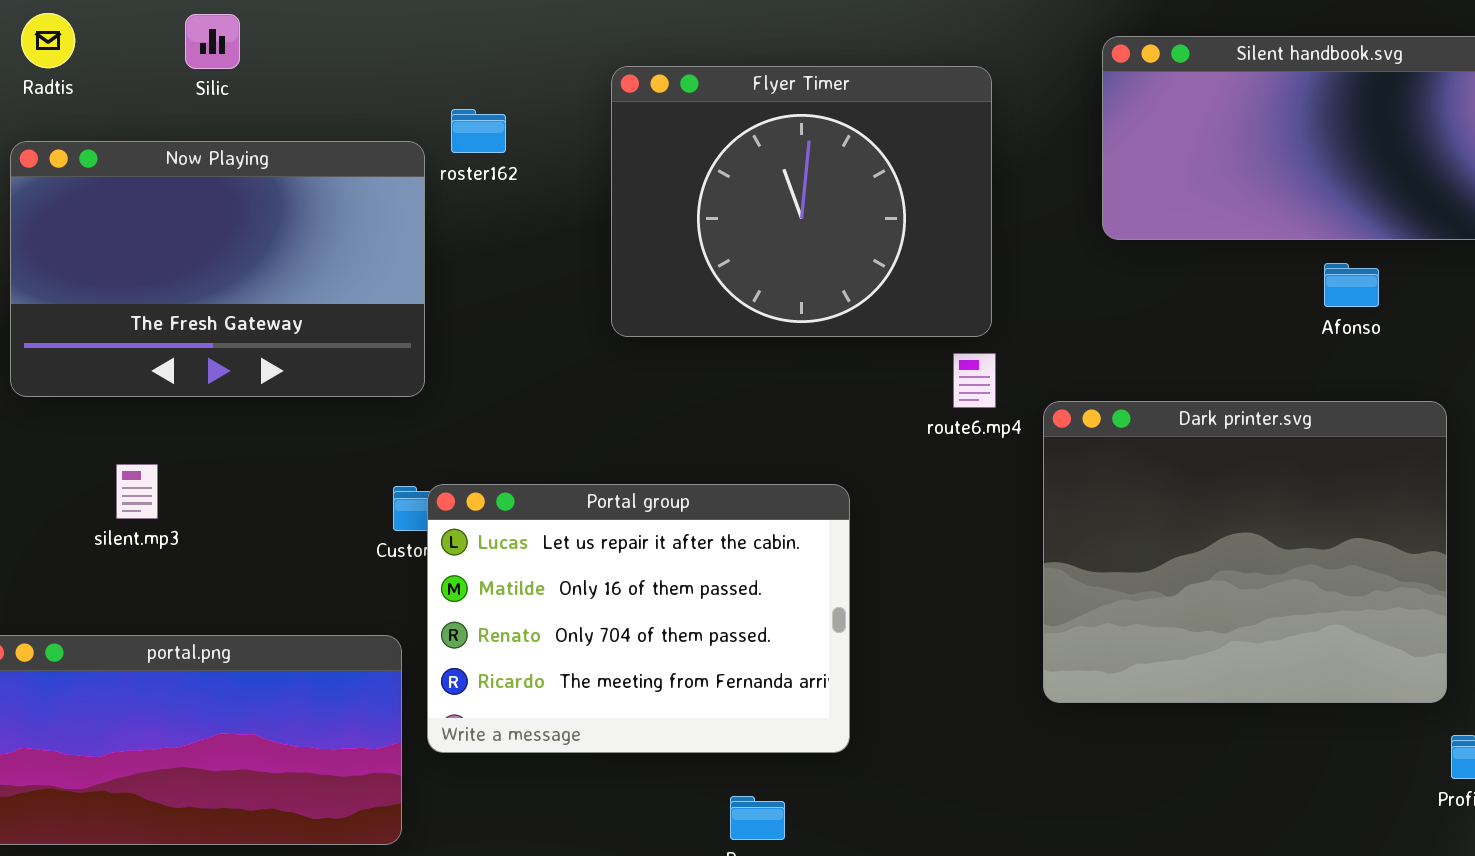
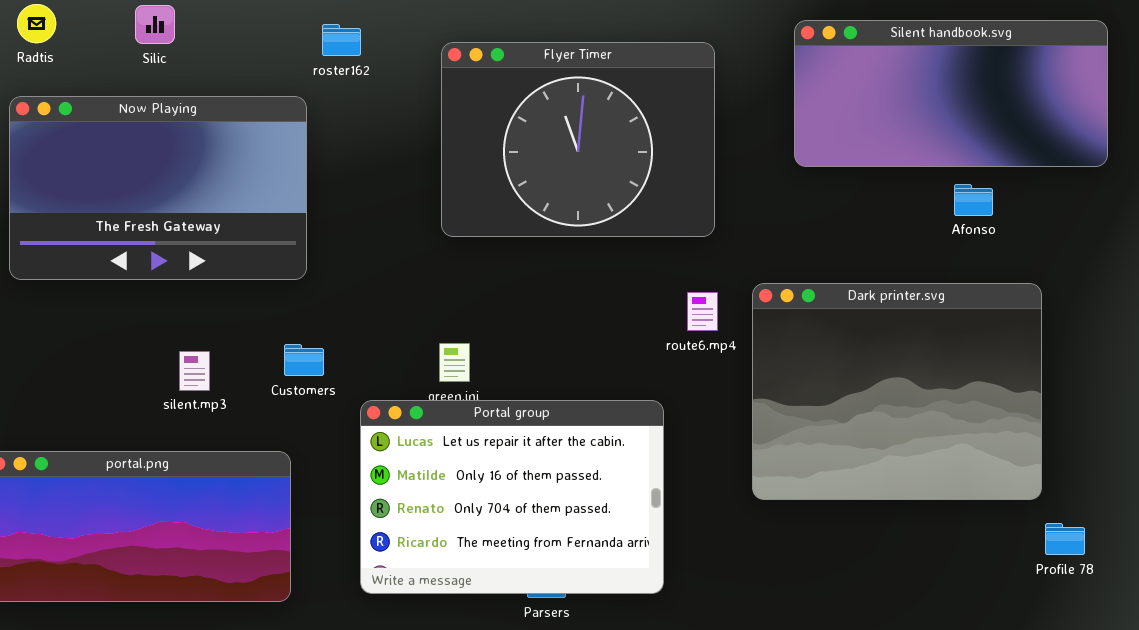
roster162: [451,109,506,153] -> [322,24,361,56], moved
route6.mp4: [953,353,996,408] -> [687,292,718,331], moved
silent.mp3: [116,464,158,519] -> [179,351,210,391], moved
Portal group: [427,484,850,753] -> [360,400,664,594], moved

